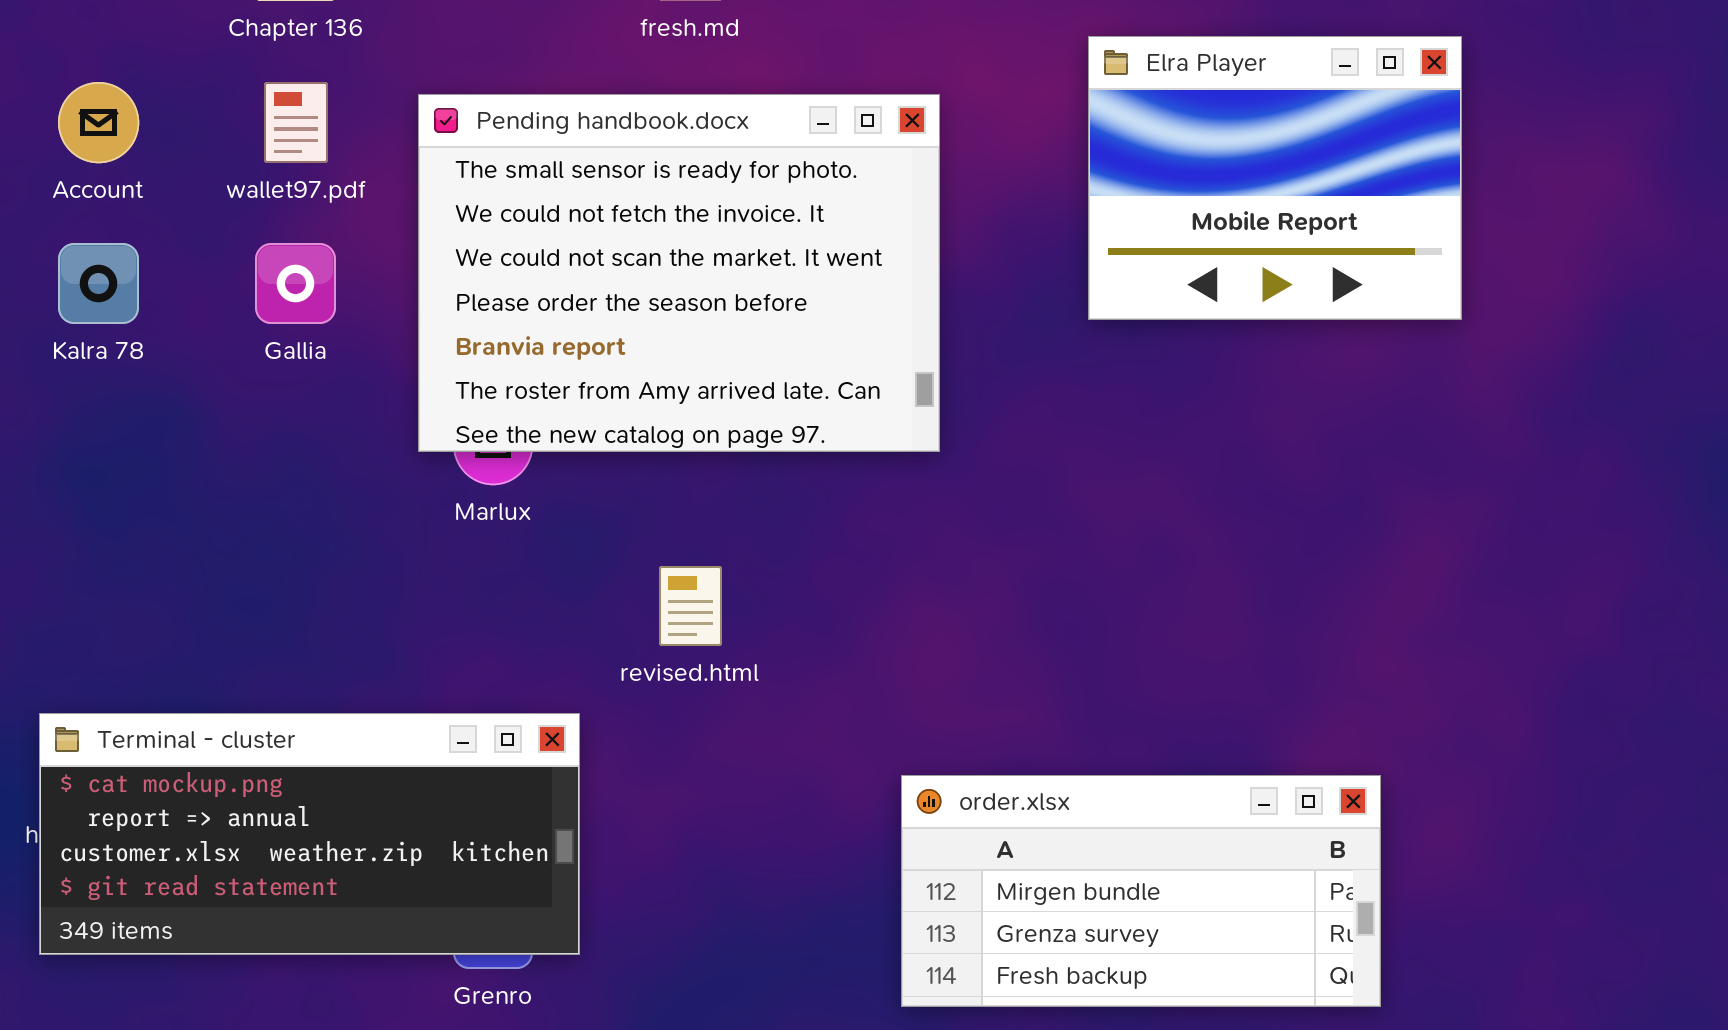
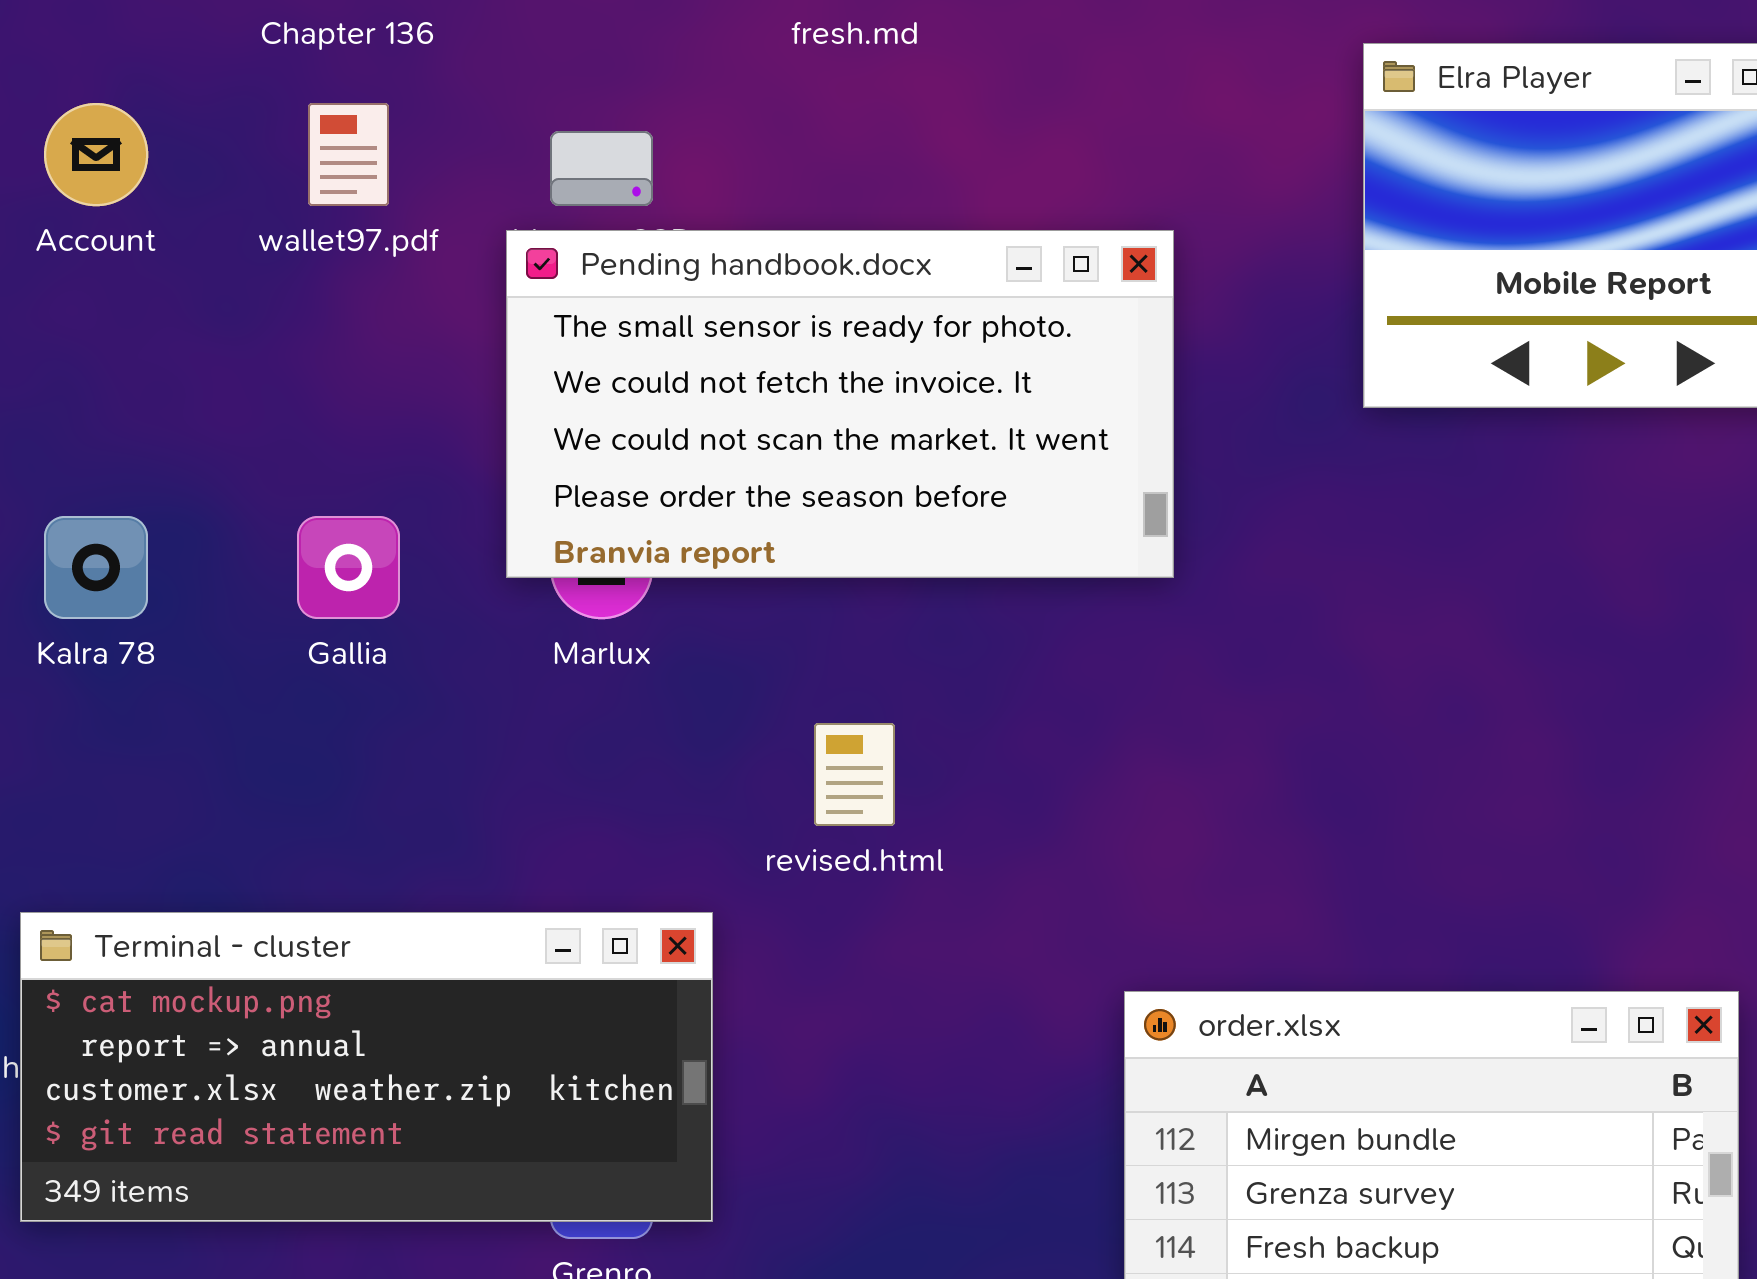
Pending handbook.docx: [418,94,940,452] -> [506,230,1174,578], resized
Kalra 78: [58,243,139,324] -> [44,516,148,619], moved
Gallia: [255,243,336,324] -> [297,516,400,619], moved

